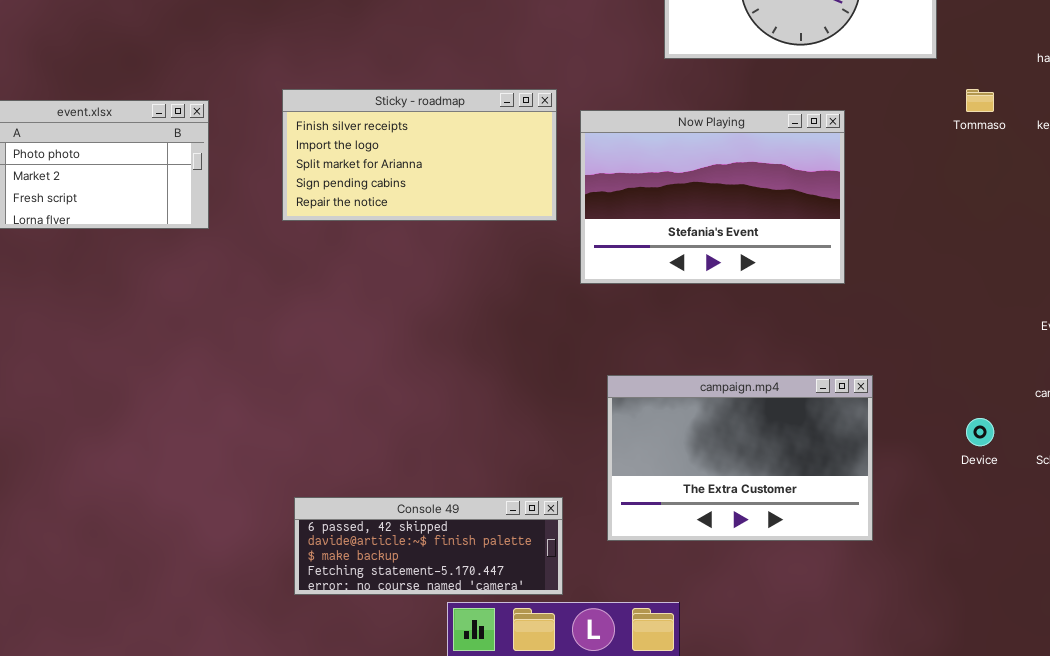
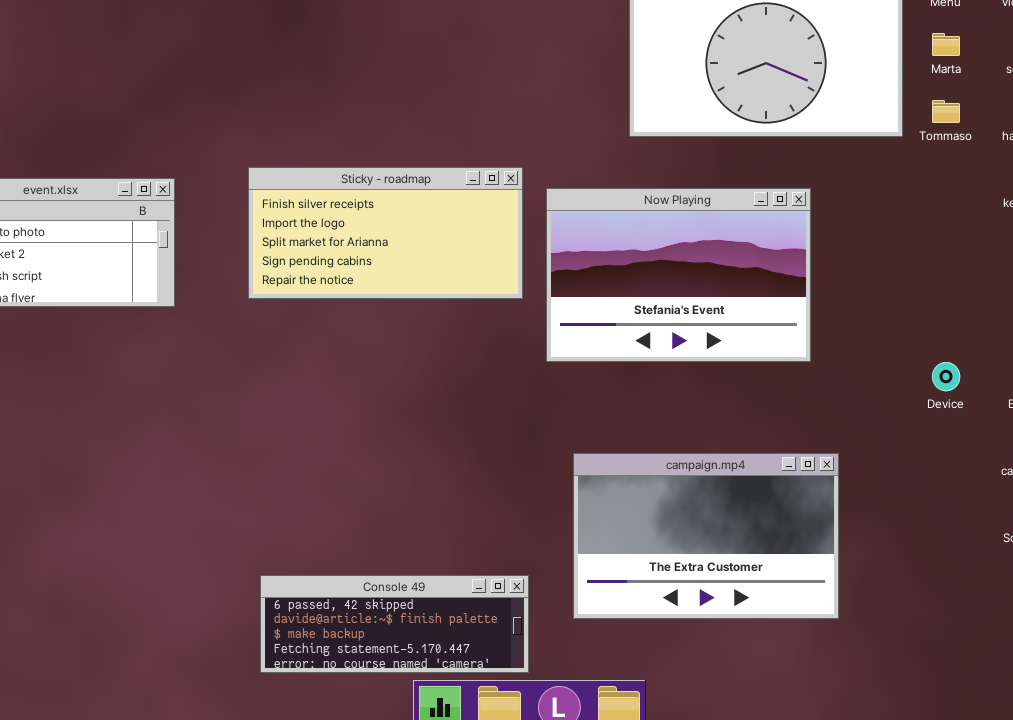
Tommaso: [966,89,994,112] -> [932,100,960,123], moved
Device: [966,418,994,446] -> [932,362,960,391], moved

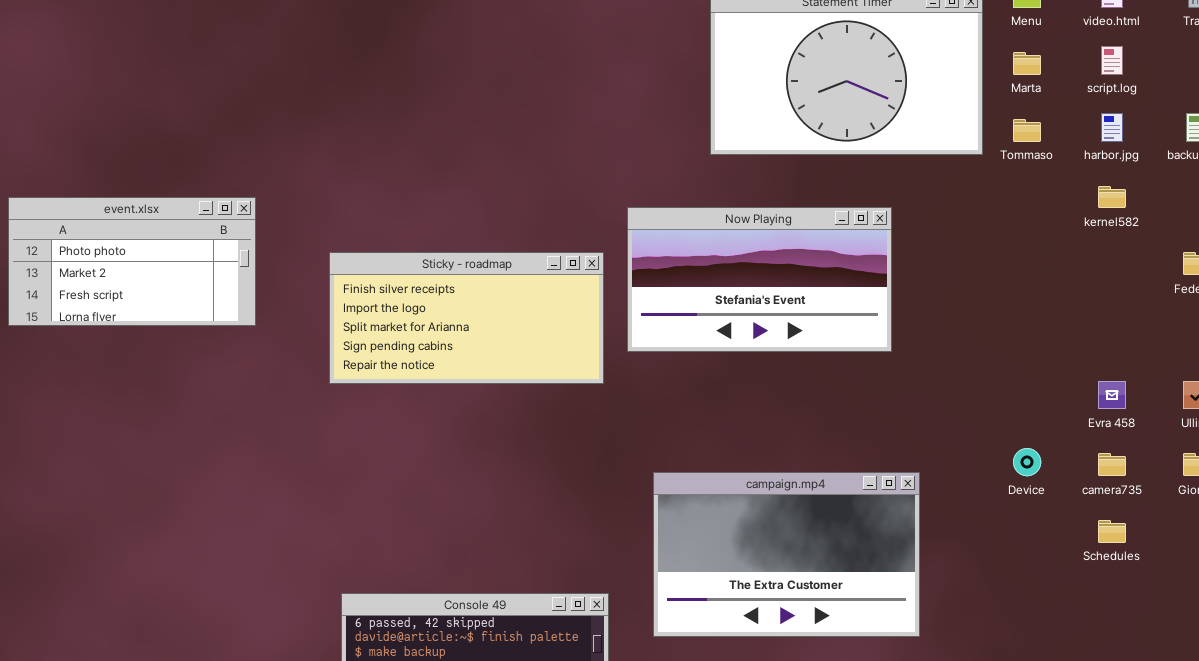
Sticky - roadmap: [248,167,523,299] -> [329,252,604,384], moved
Now Playing: [546,188,811,362] -> [627,207,892,352], resized
Device: [932,362,960,391] -> [1013,448,1041,476], moved

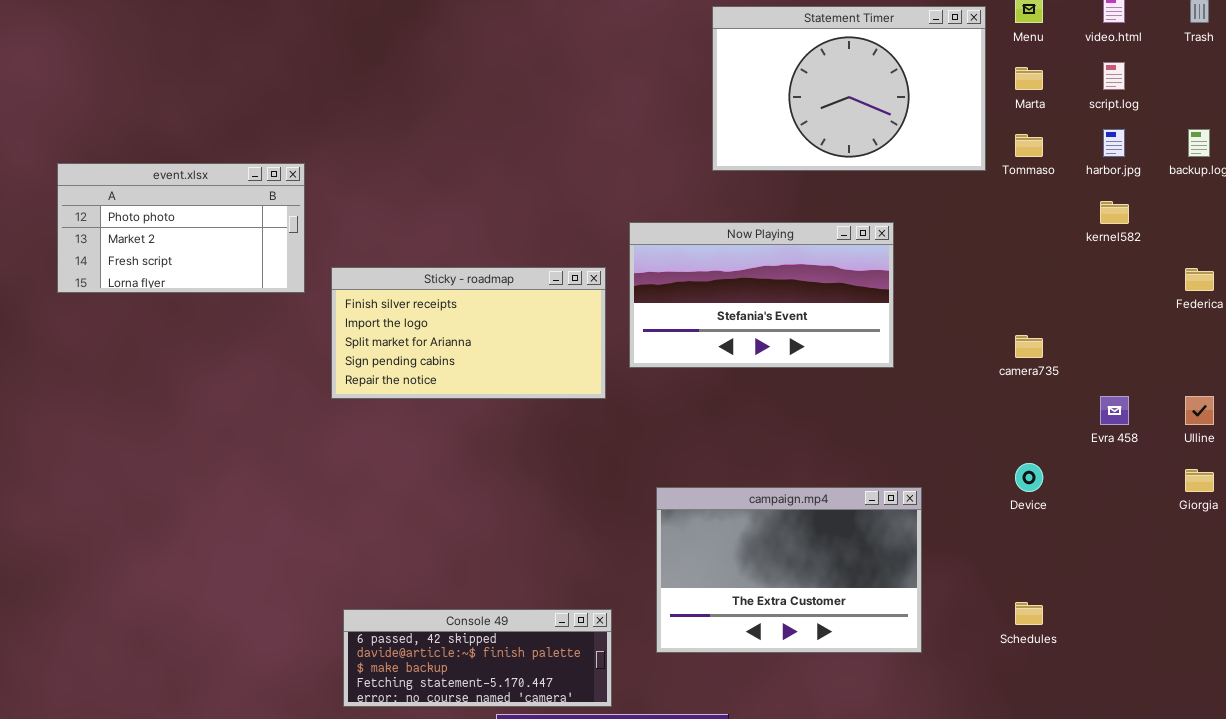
event.xlsx: [8,197,256,326] -> [57,163,305,293], moved
camera735: [1098,453,1126,476] -> [1015,335,1043,358], moved
Schedules: [1098,520,1126,543] -> [1015,602,1043,625], moved

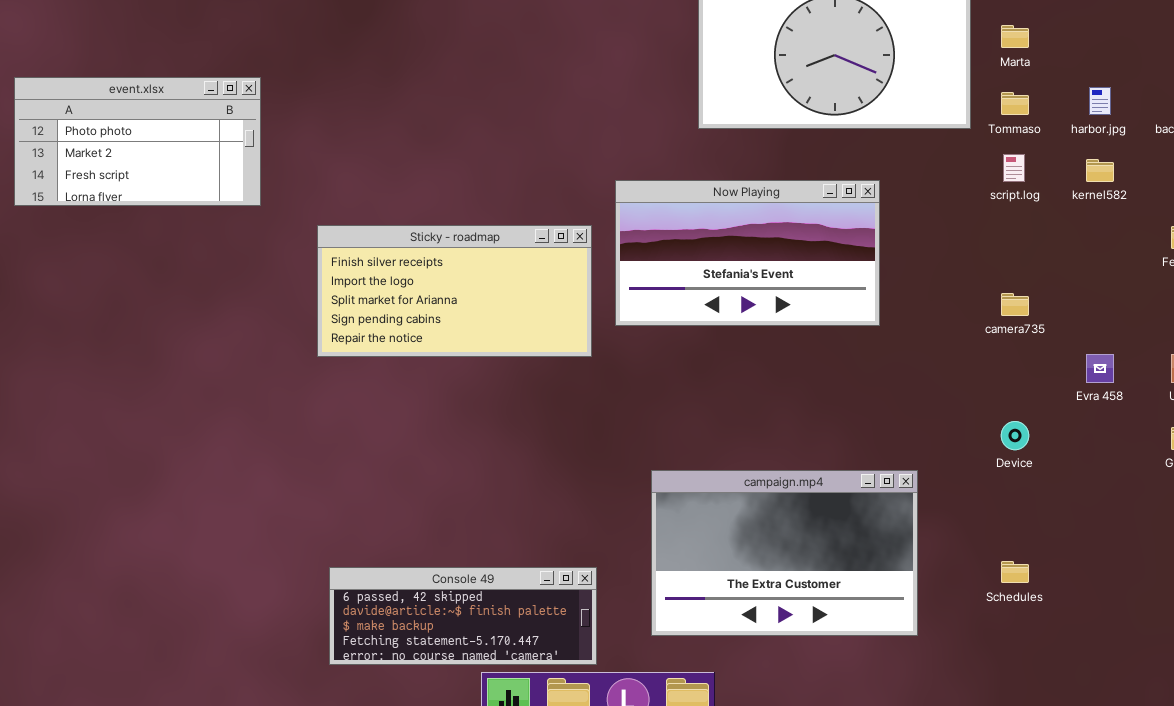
script.log: [1103,62,1125,90] -> [1003,154,1025,182], moved
event.xlsx: [57,163,305,293] -> [14,77,261,206], moved
campaign.mp4: [656,487,922,653] -> [651,470,918,636], moved

